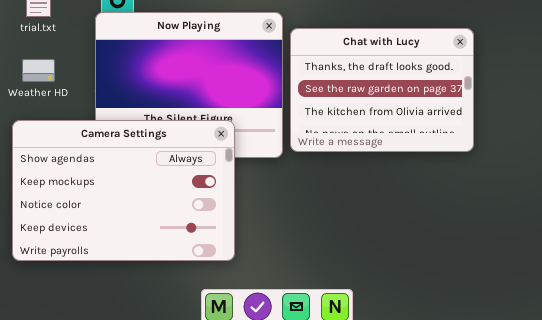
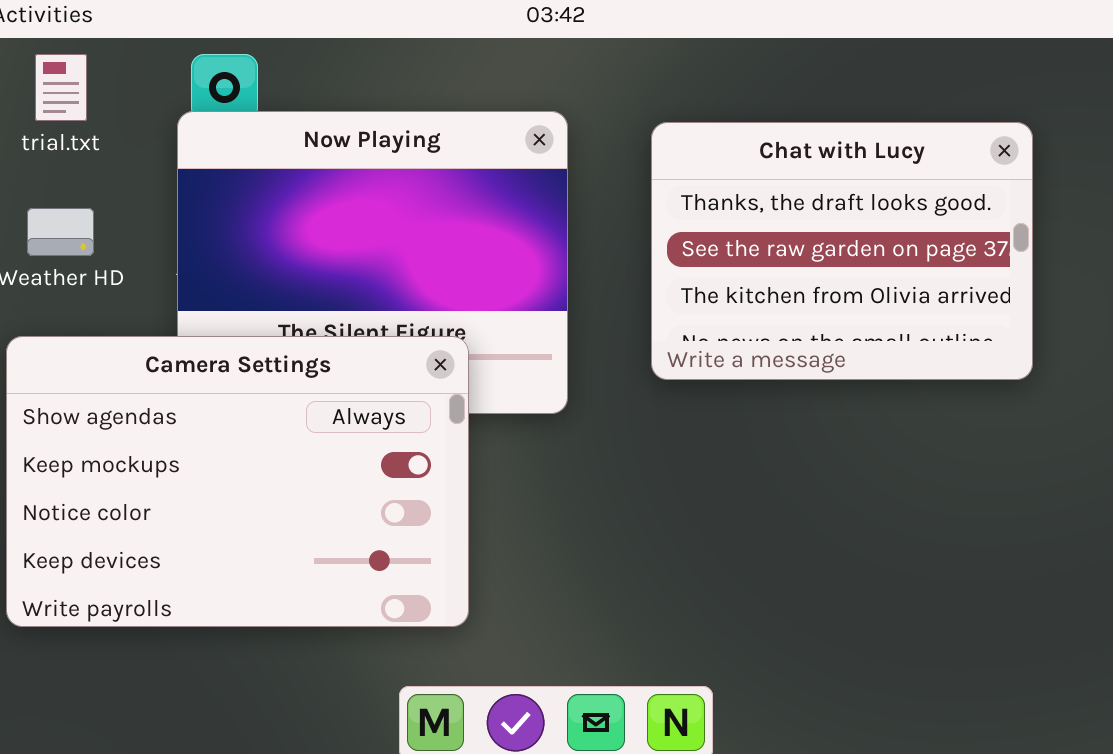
Chat with Lucy: [290,28,474,152] -> [651,122,1033,380], moved

